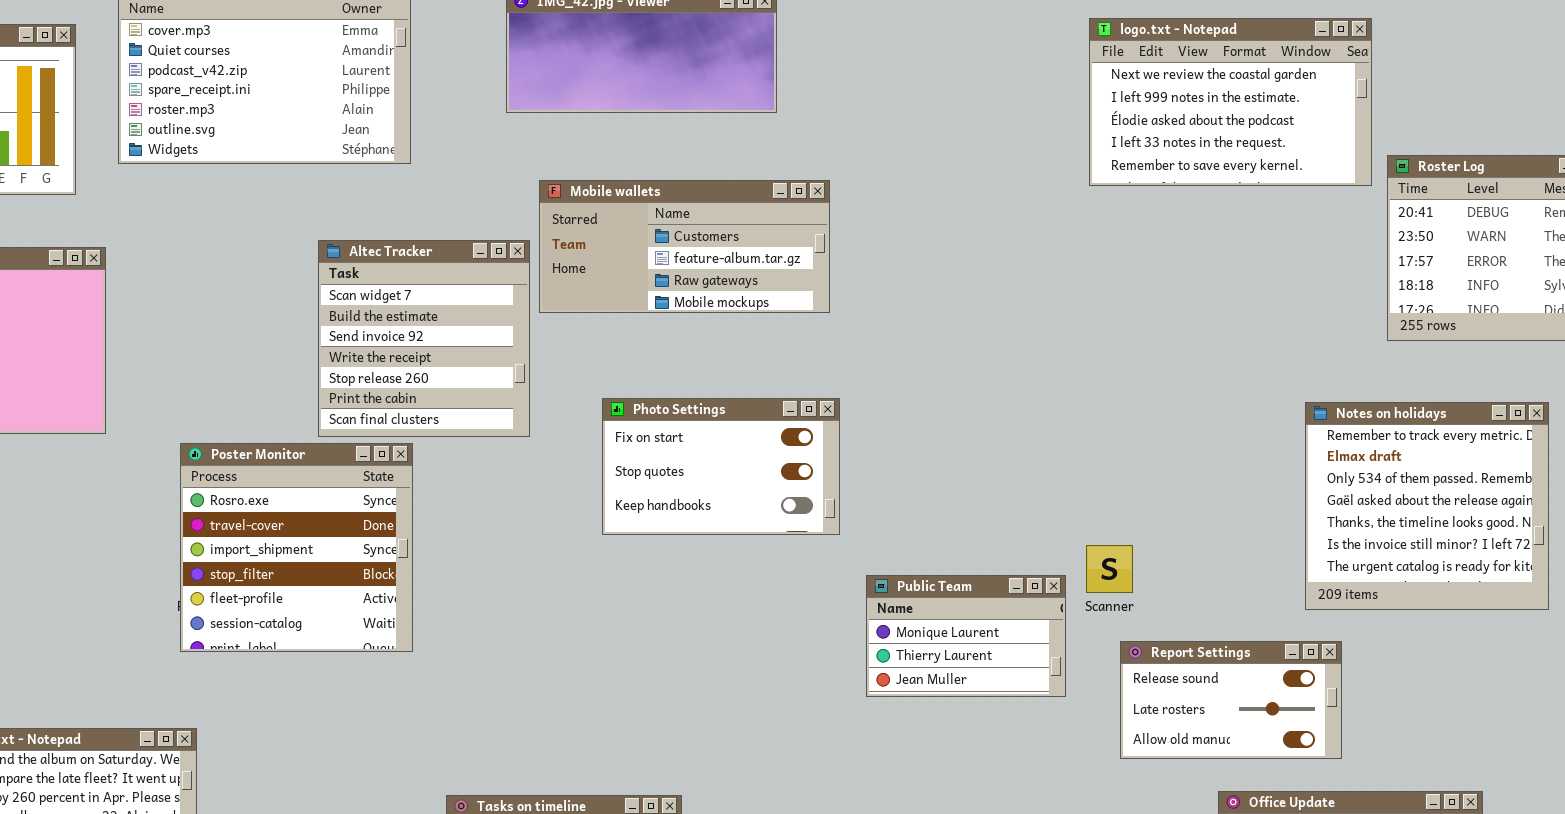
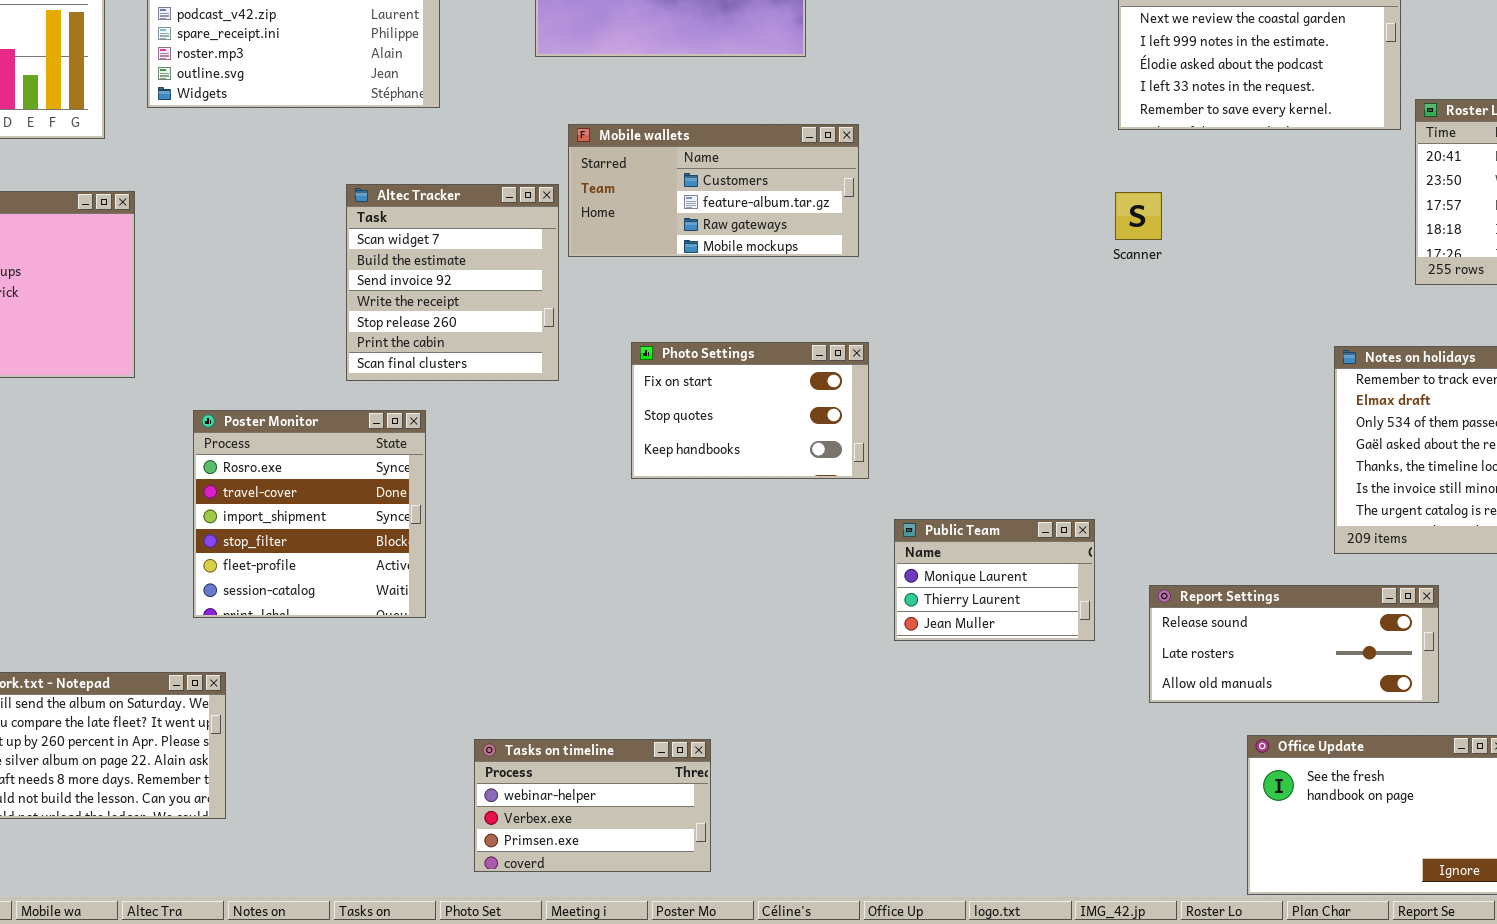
Poster Monitor: [180,443,413,652] -> [193,410,426,618], moved
Scanner: [1086,545,1133,593] -> [1115,192,1162,240], moved
Report Settings: [1120,641,1342,759] -> [1149,585,1439,703], resized

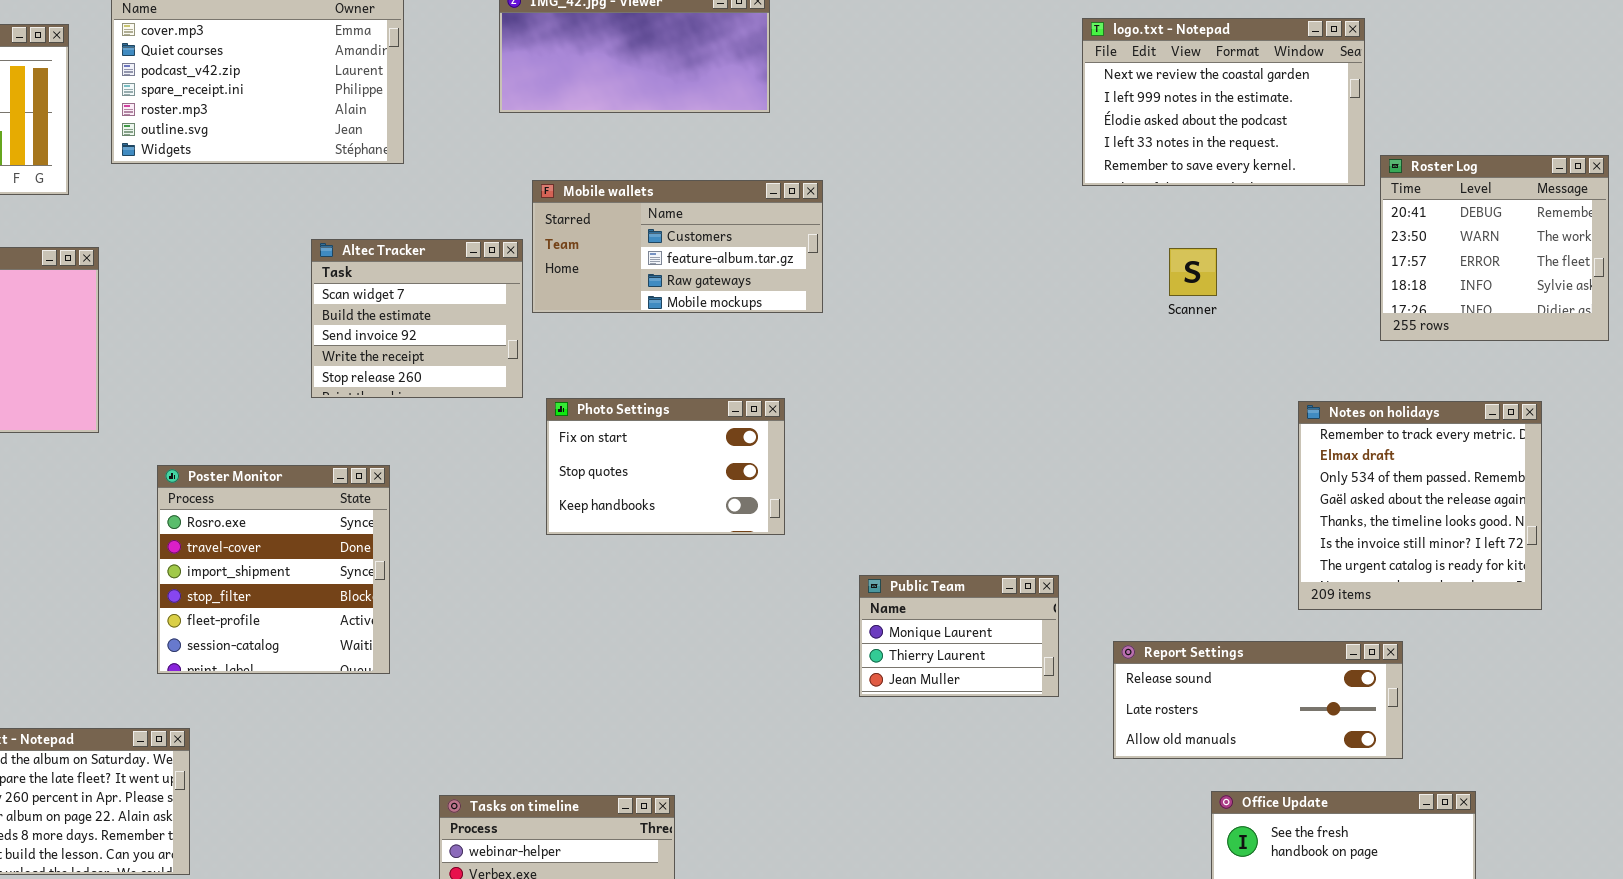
Altec Tracker: [346,184,559,381] -> [311,239,523,398], resized
Scanner: [1115,192,1162,240] -> [1169,248,1217,296], moved
Photo Settings: [631,342,869,479] -> [546,398,785,535], moved

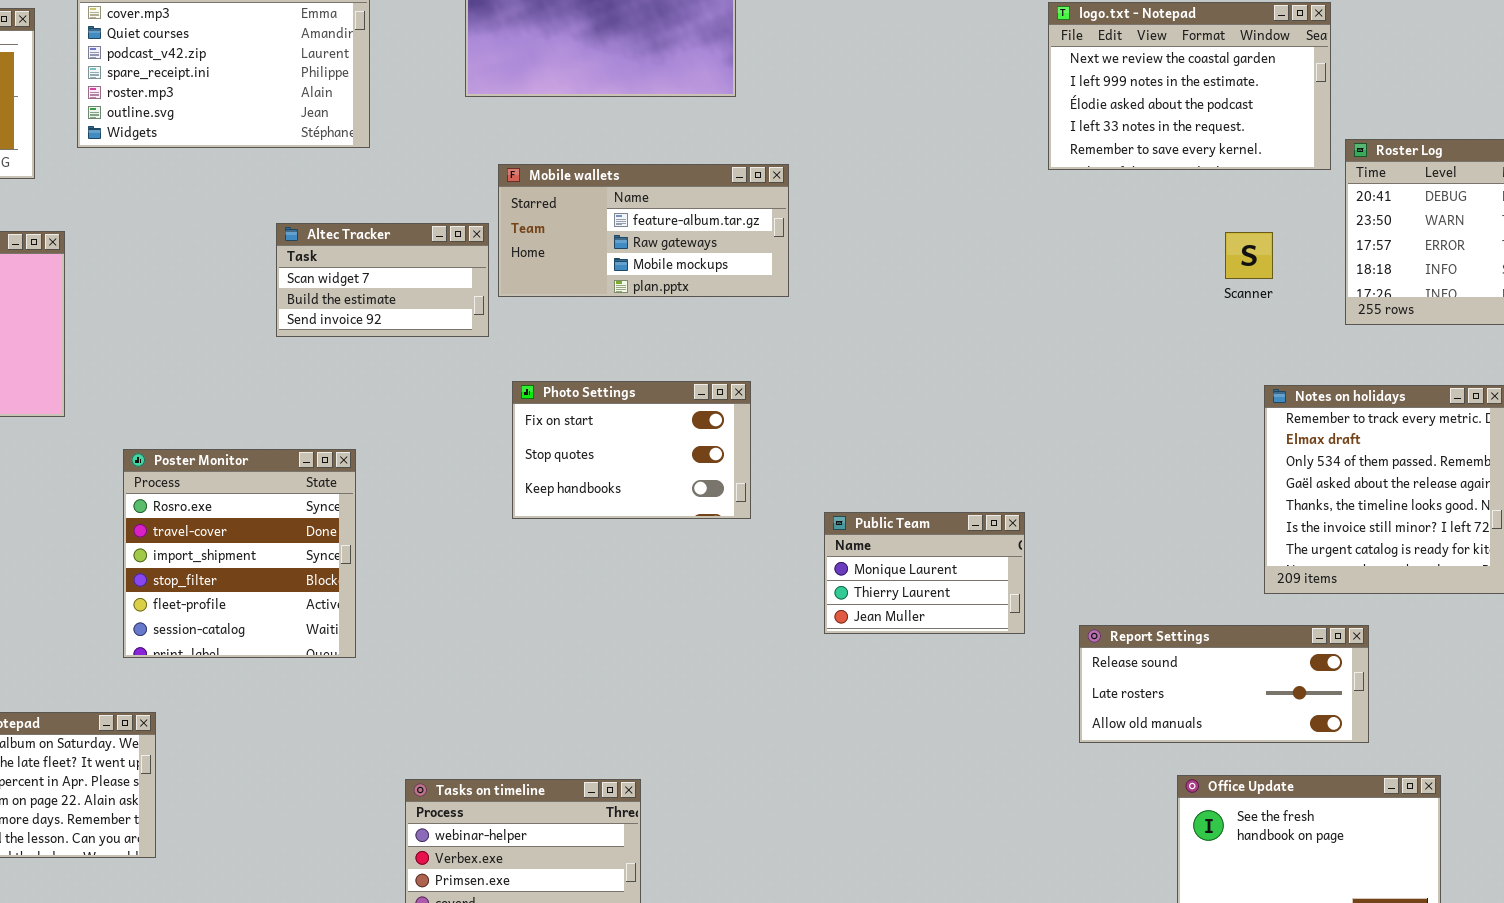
Mobile wallets: [532,180,823,313] -> [498,164,789,297], scrolled down 1 row
Altec Tracker: [311,239,523,398] -> [276,223,489,337], resized
Scanner: [1169,248,1217,296] -> [1225,232,1273,279], moved
Public Team: [859,575,1059,697] -> [824,512,1025,634], moved

